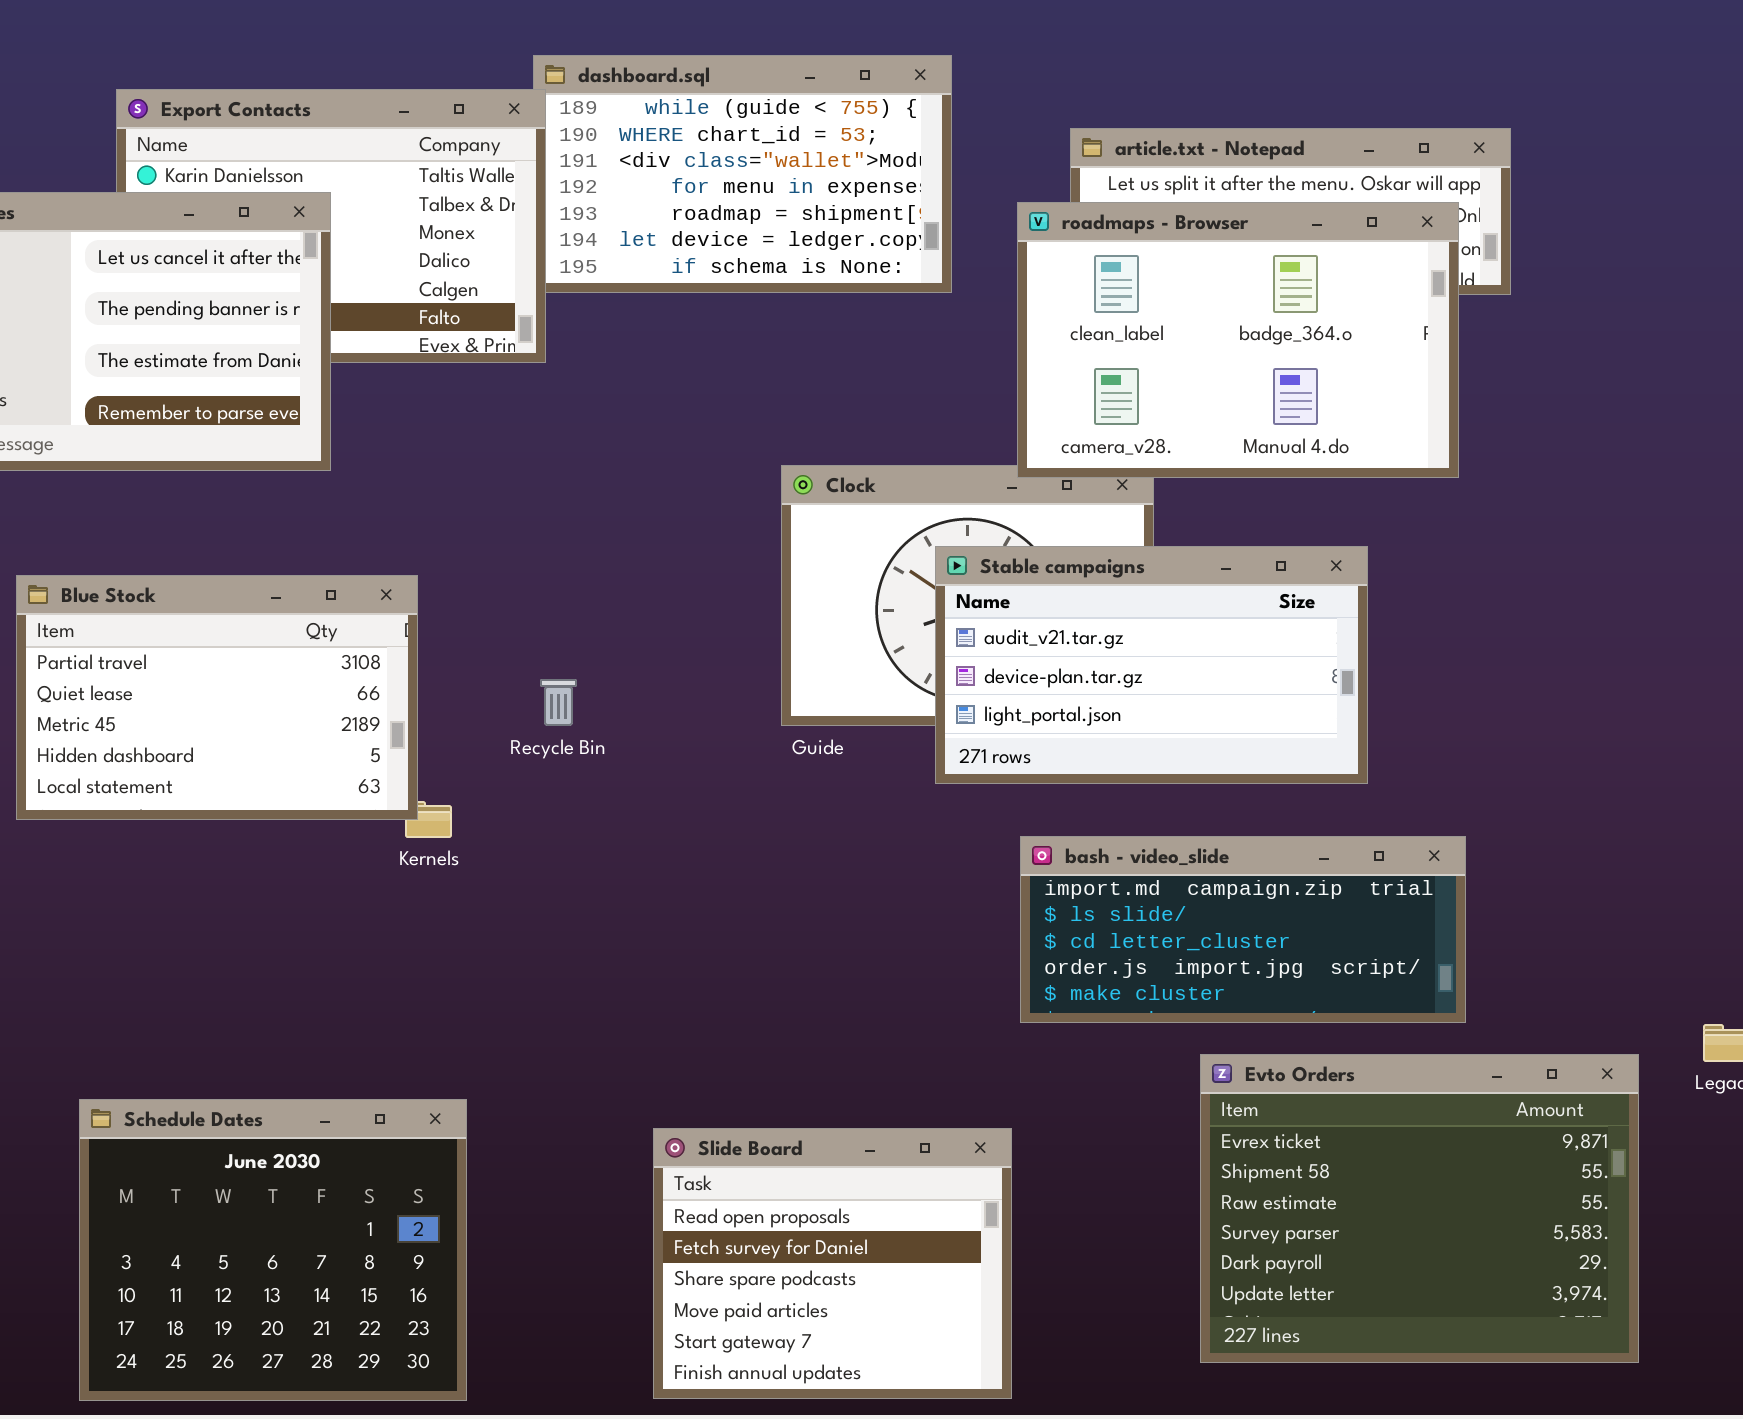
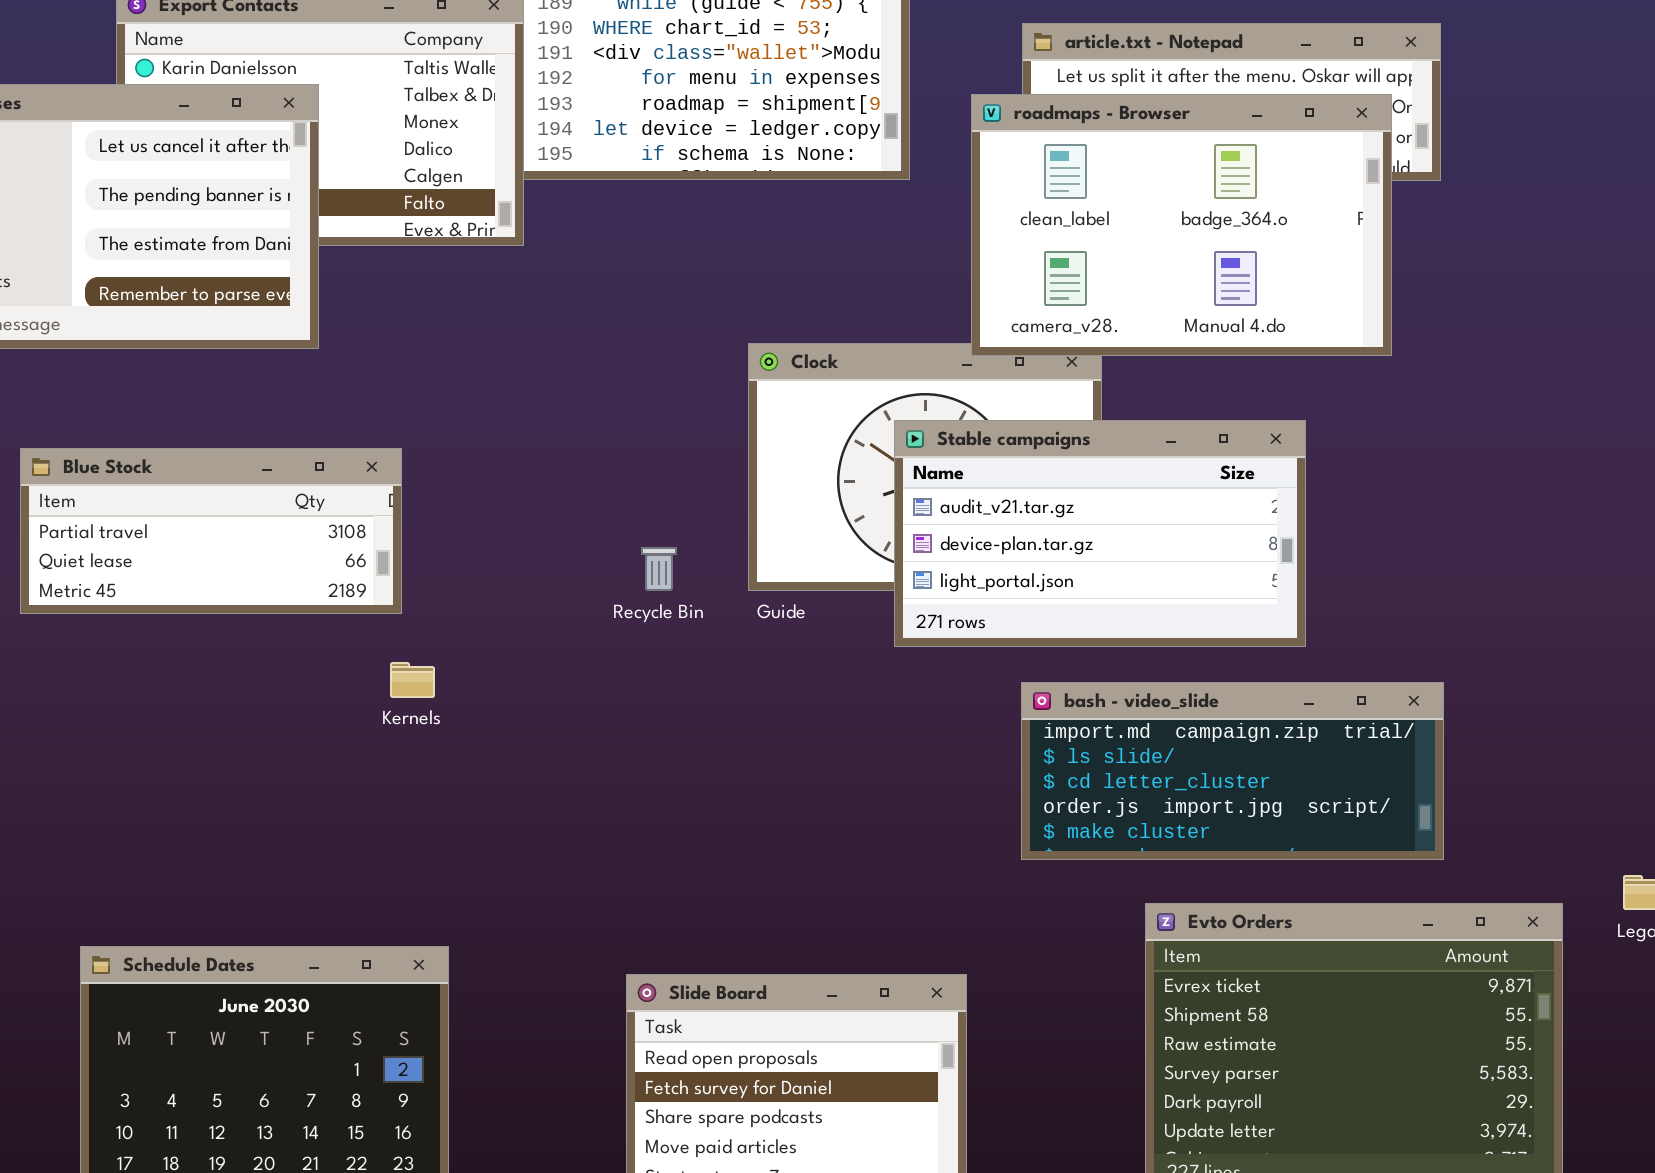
Blue Stock: [16,575,418,820] -> [20,448,402,614], resized
Recycle Bin: [540,679,577,726] -> [641,547,677,591], moved
bash - video_slide: [1020,836,1466,1023] -> [1021,682,1444,860], moved

